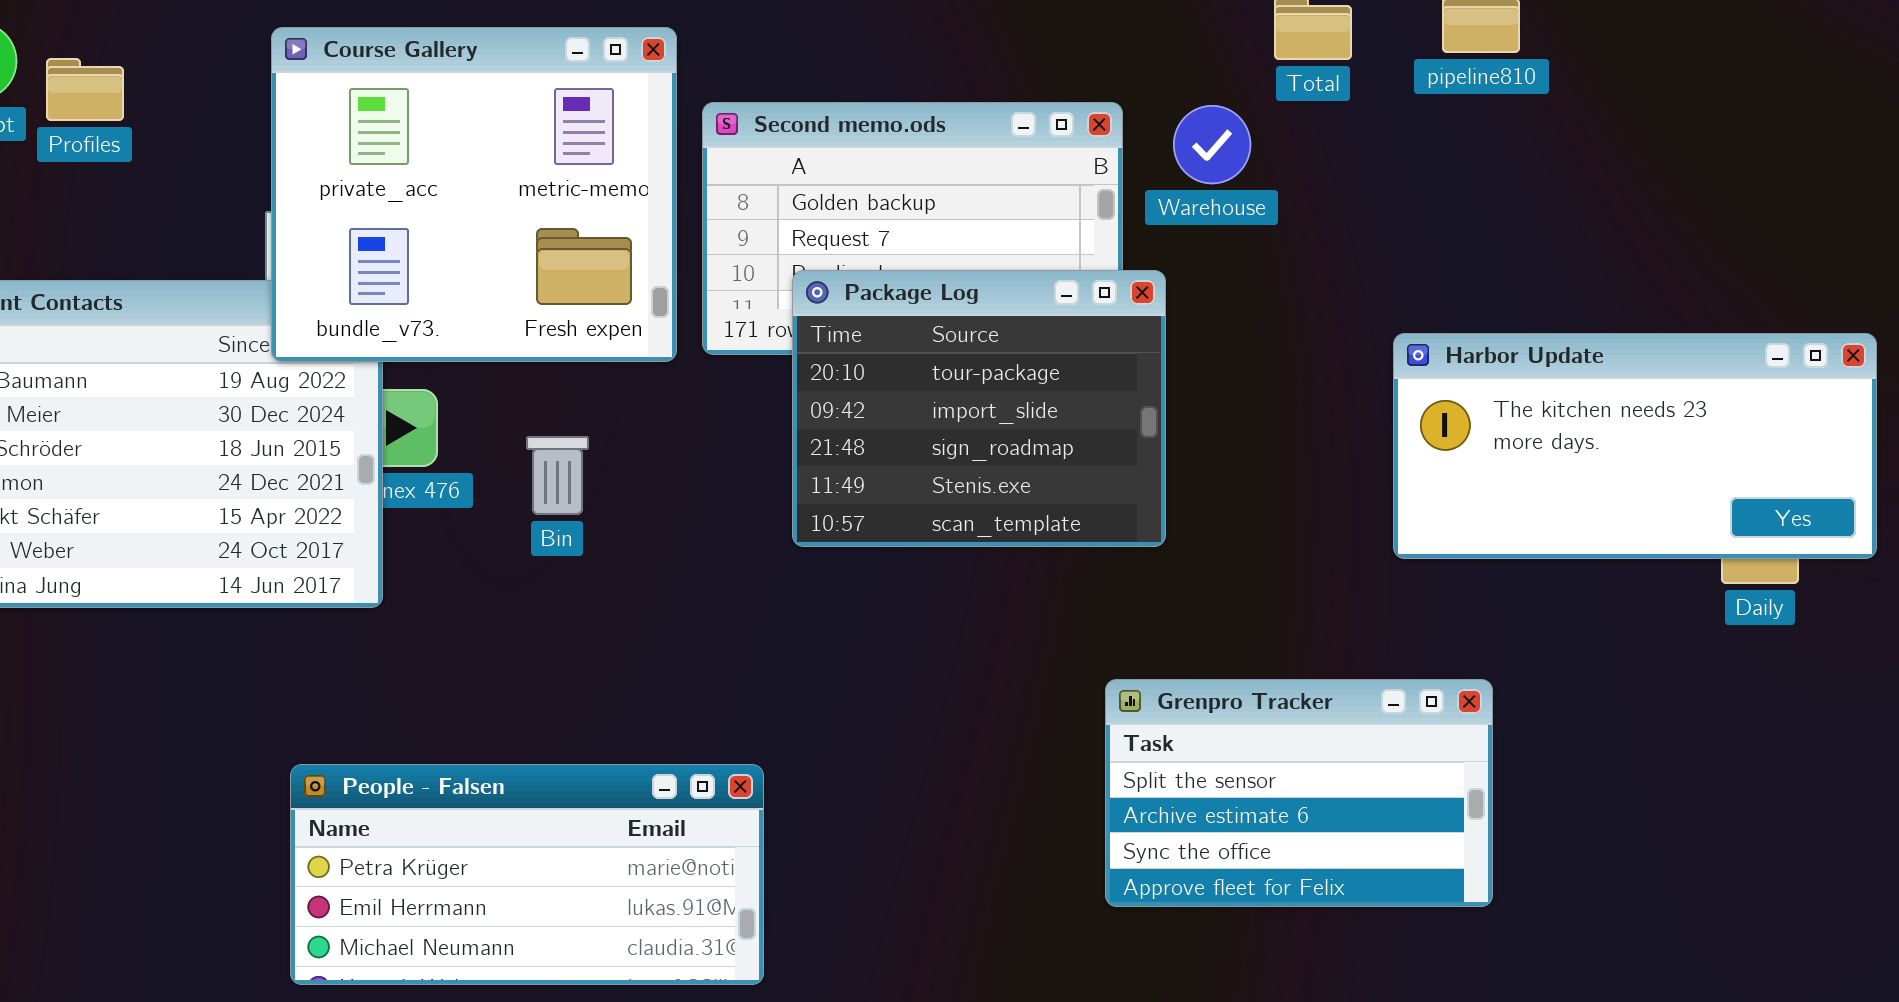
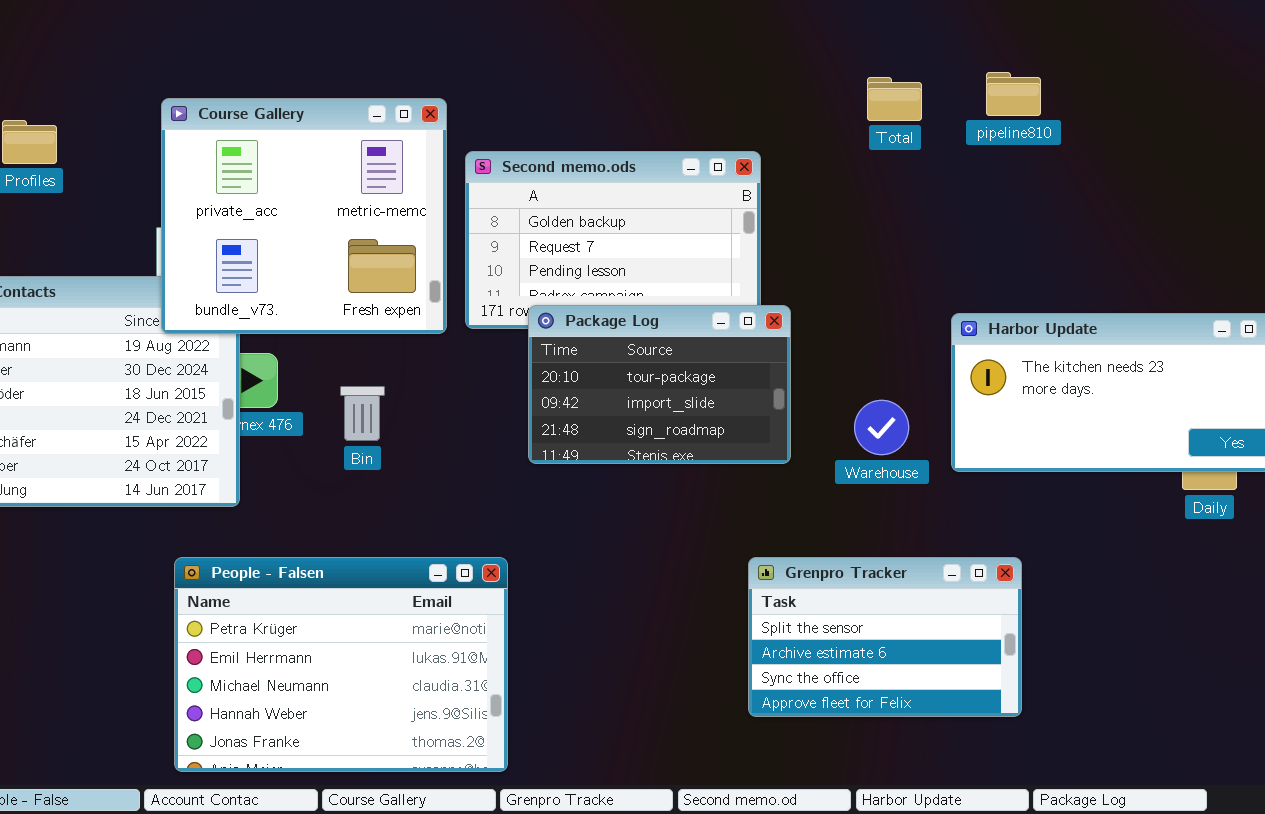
Warehouse: [1173,105,1251,184] -> [854,400,909,455], moved
Package Log: [792,270,1166,547] -> [528,305,791,464], resized
People - Falsen: [290,764,764,985] -> [174,557,508,772], resized

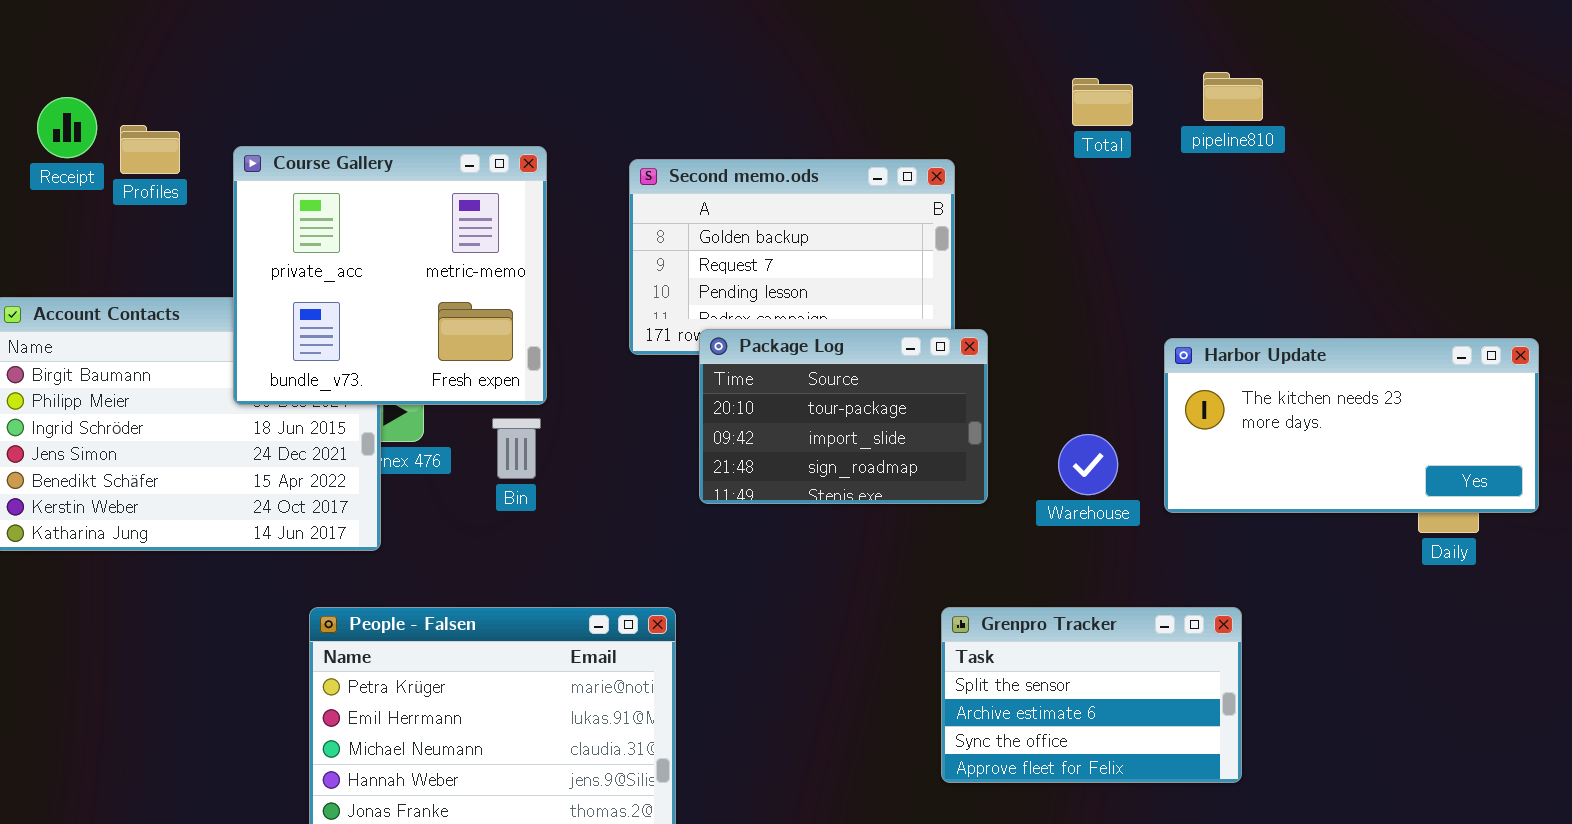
Course Gallery: [161,98,447,334] -> [233,146,547,405], moved

